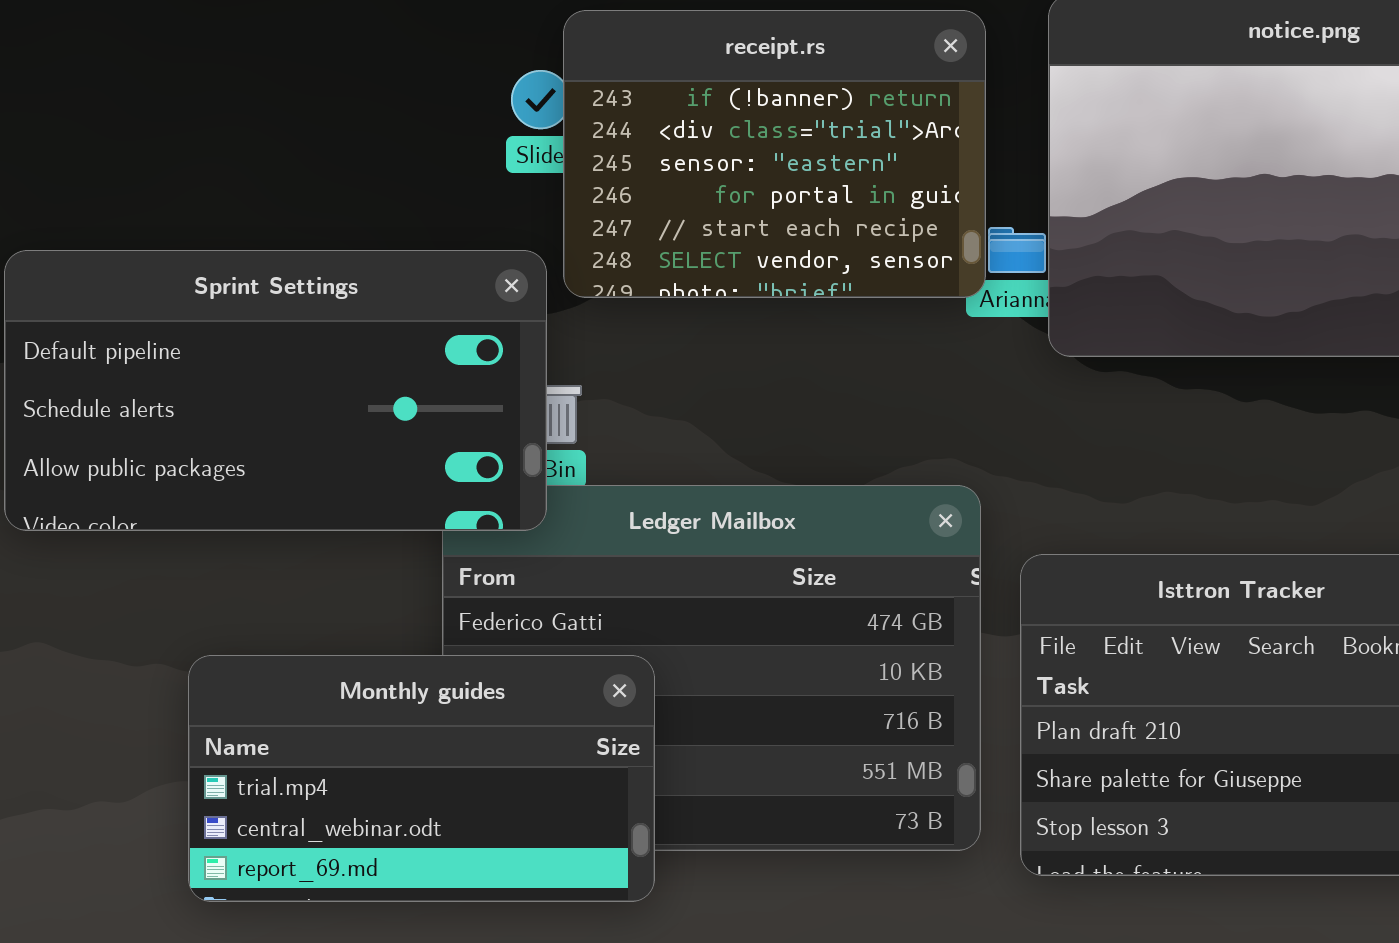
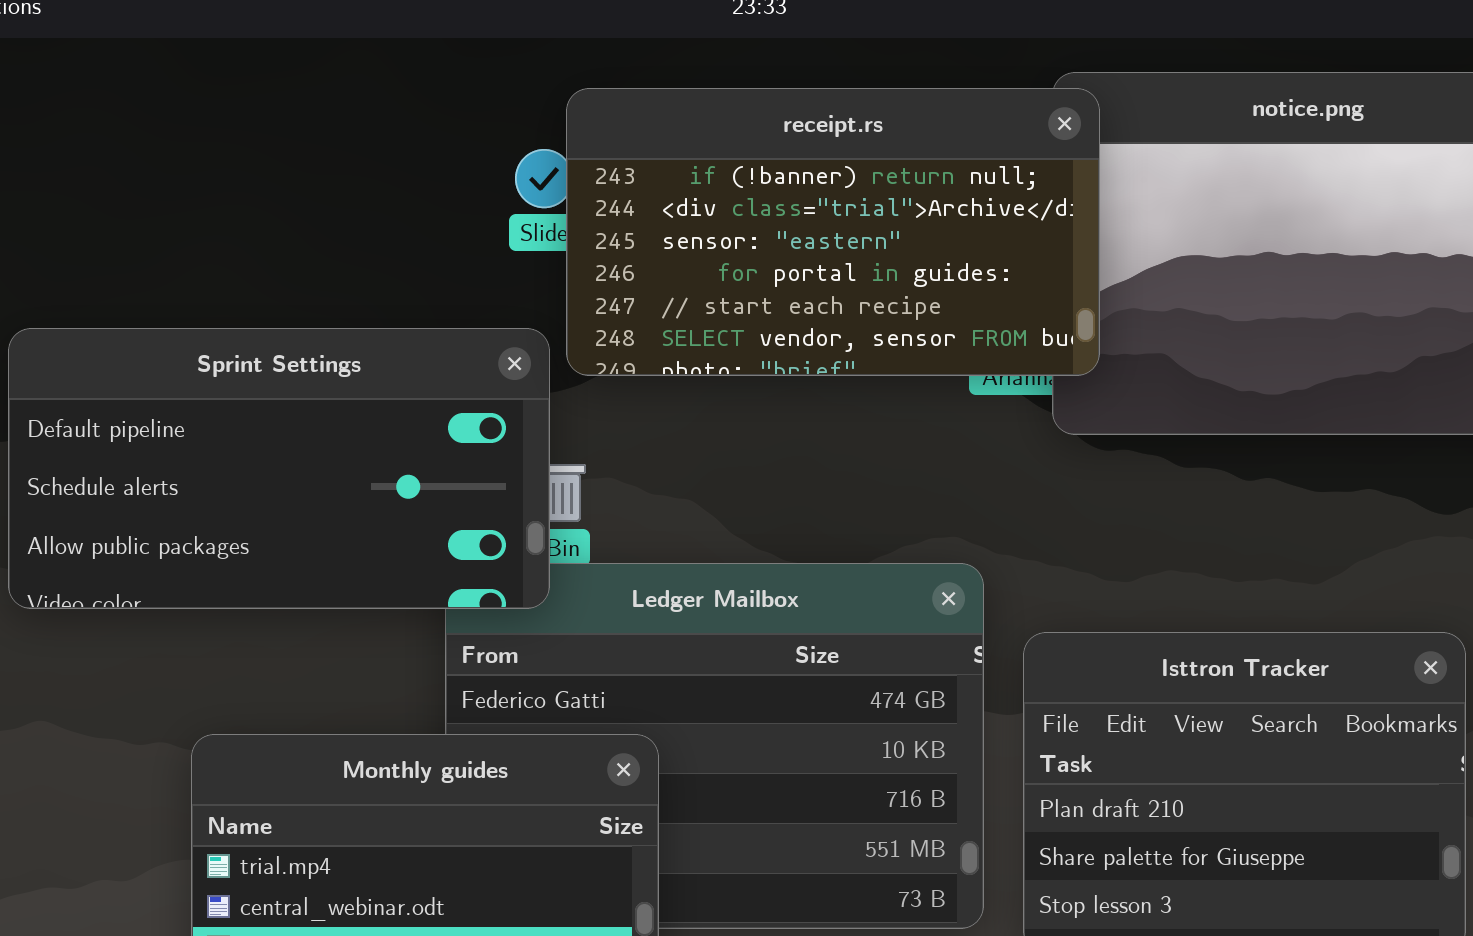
receipt.rs: [563,10,986,298] -> [566,88,1100,376], resized

